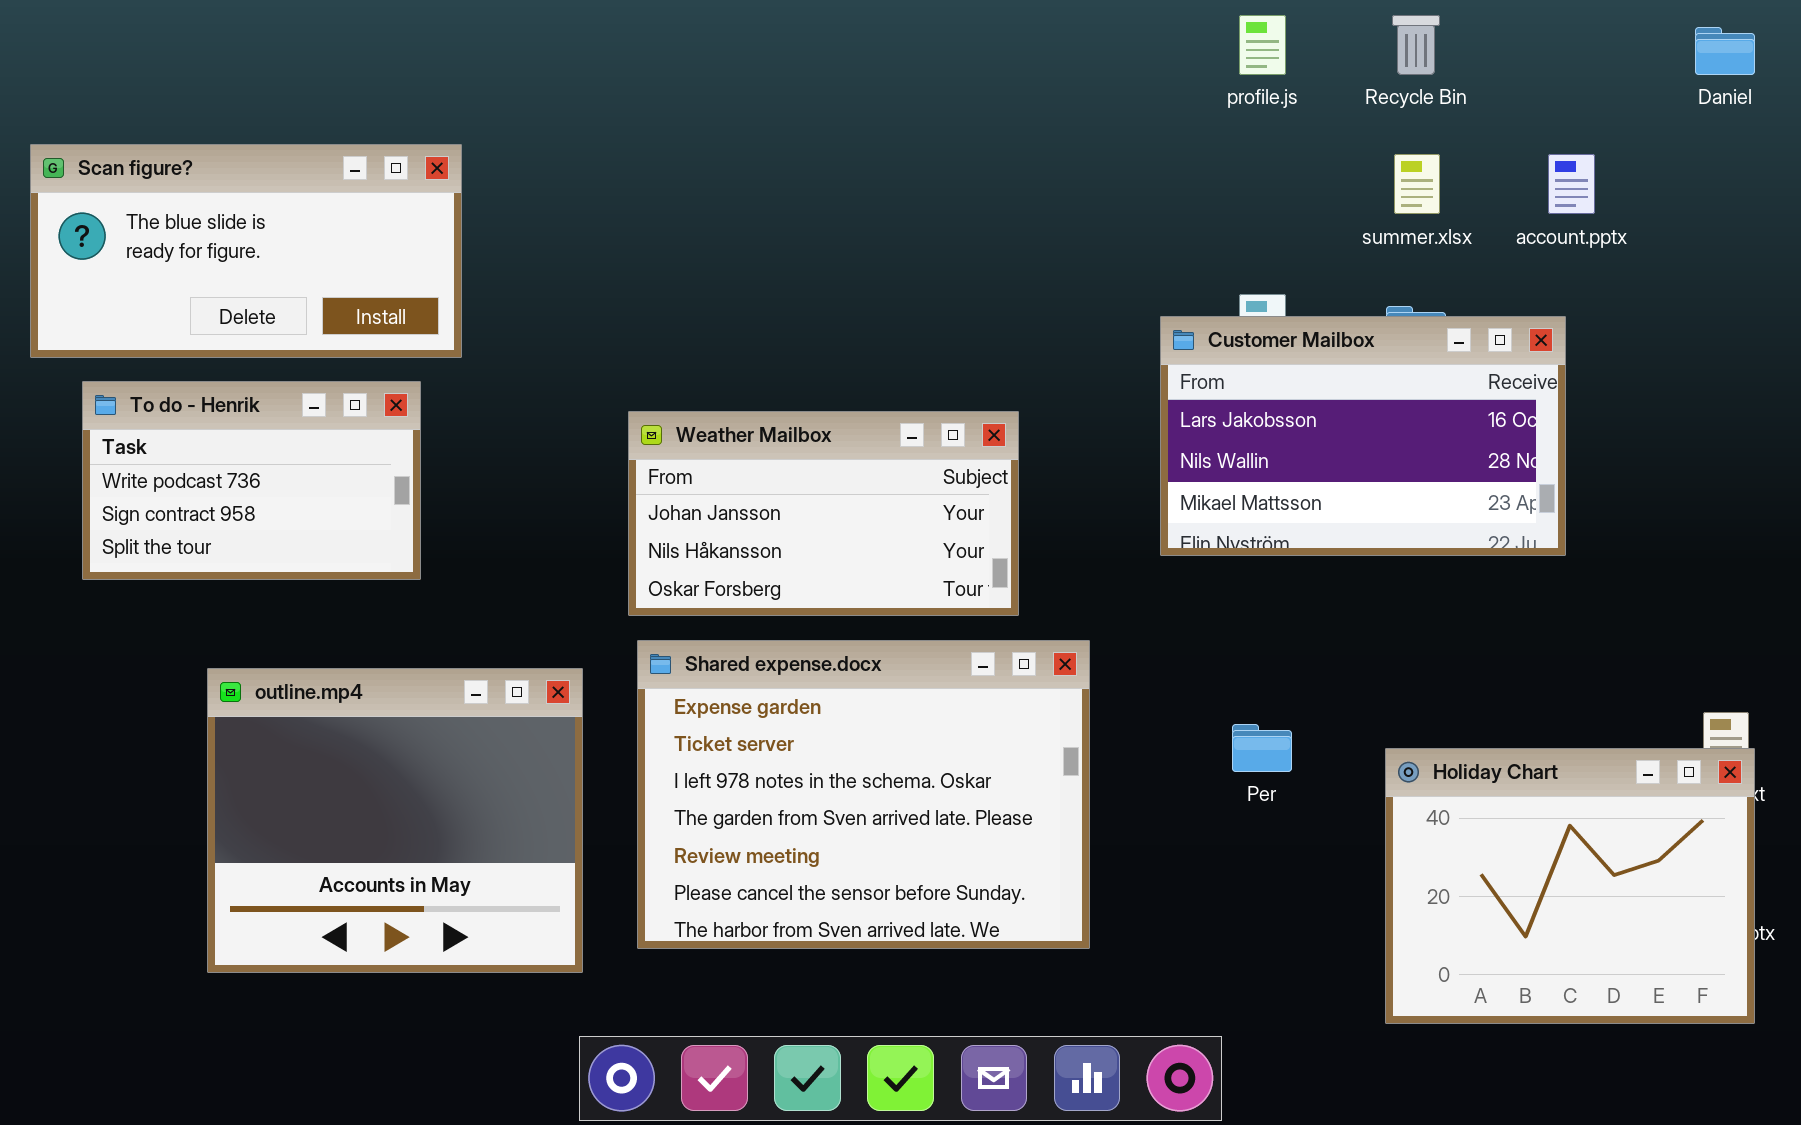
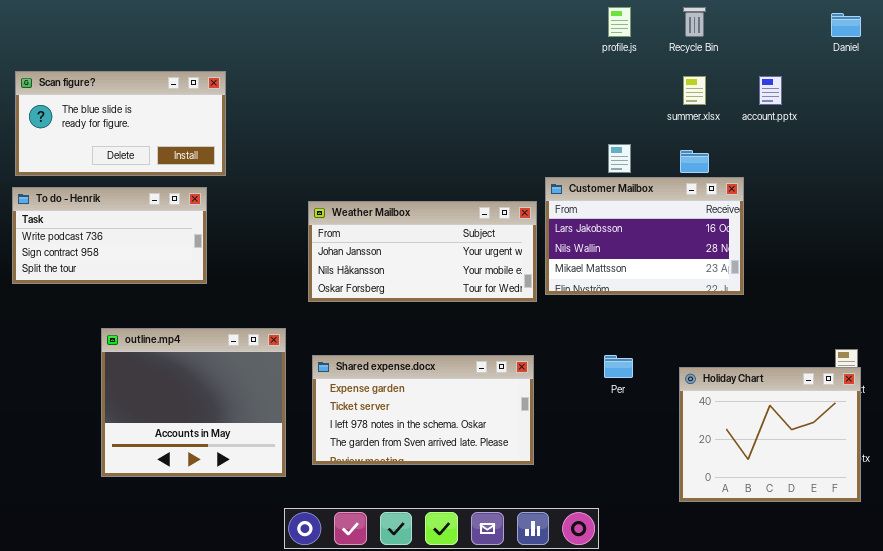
Customer Mailbox: [1160,316,1566,556] -> [545,177,744,295], moved
To do - Henrik: [82,381,421,580] -> [12,187,207,284], resized
Weather Mailbox: [628,411,1019,616] -> [308,201,537,302], resized
Shared expense.docx: [637,640,1090,949] -> [312,355,534,465], resized

